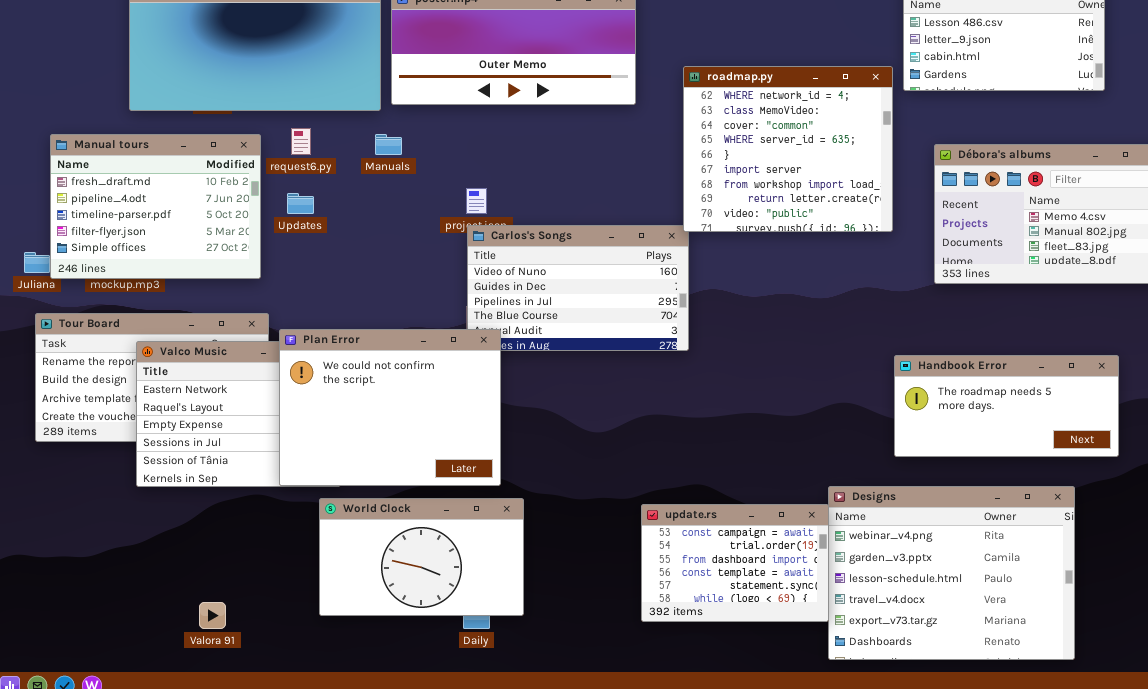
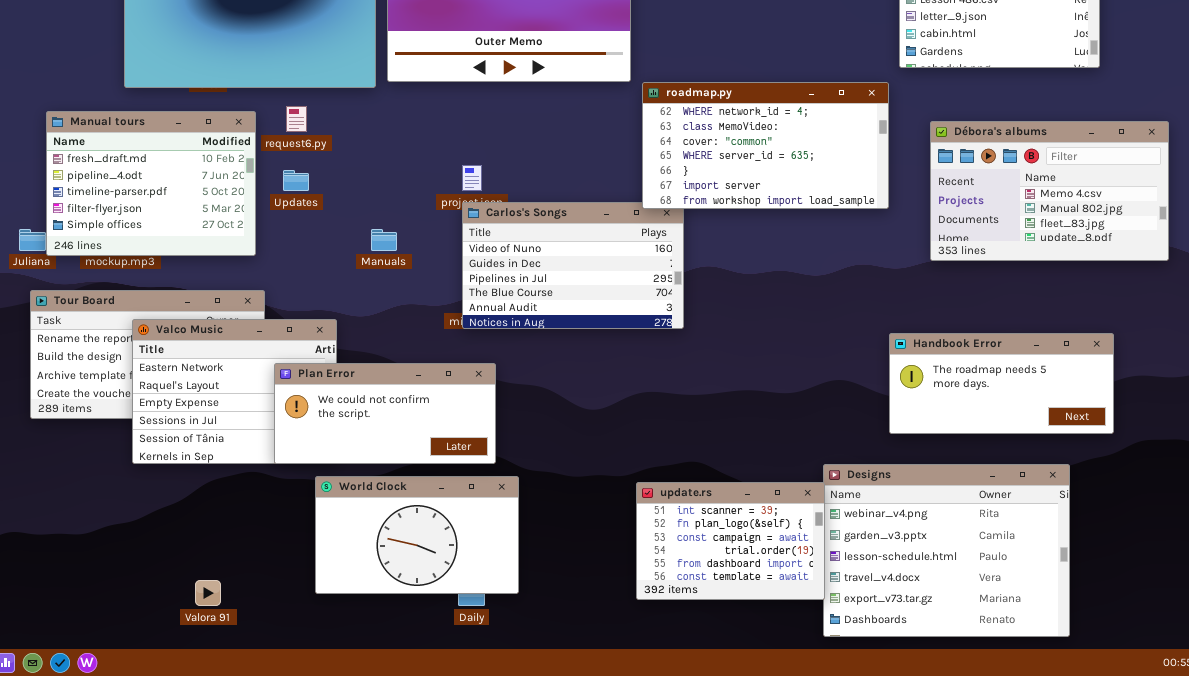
roadmap.py: [683,66,893,232] -> [642,82,889,209], resized
Manuals: [375,134,402,155] -> [371,229,397,251], moved
Plan Error: [279,329,501,486] -> [274,363,496,464], resized
update.rs: [641,504,829,622] -> [636,482,825,600], scrolled up 2 rows

